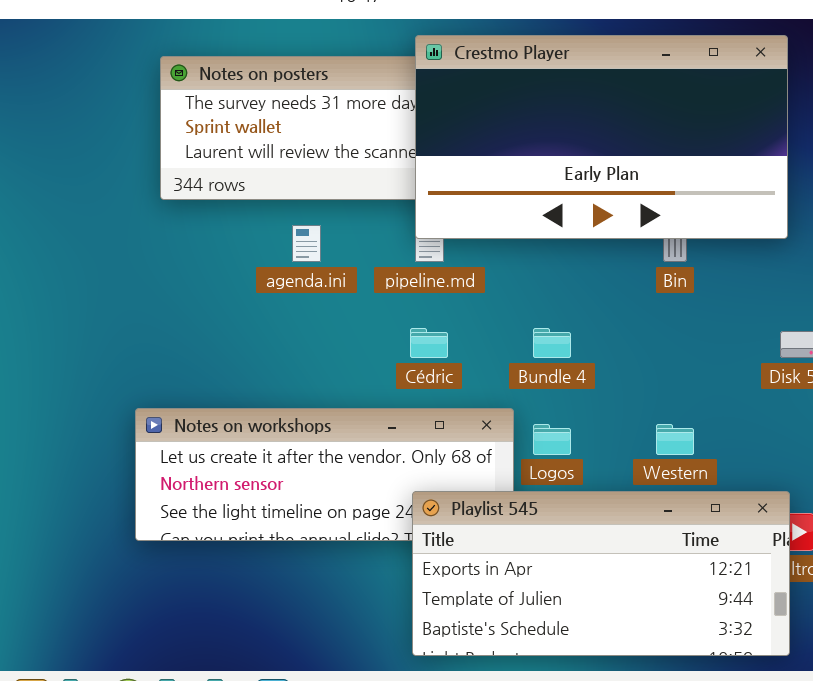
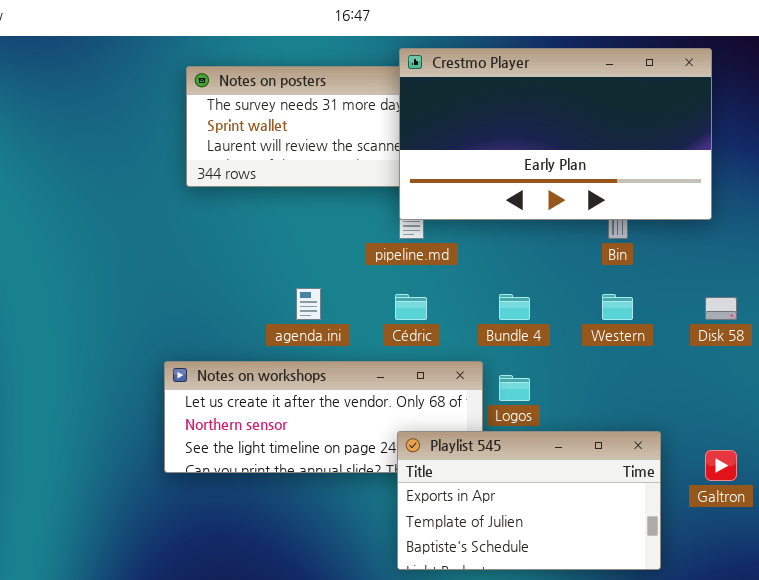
agenda.ini: [292,225,321,262] -> [296,288,321,320], moved
Western: [656,424,694,455] -> [602,294,633,320], moved
Playlist 545: [412,491,790,656] -> [397,431,661,570], resized

